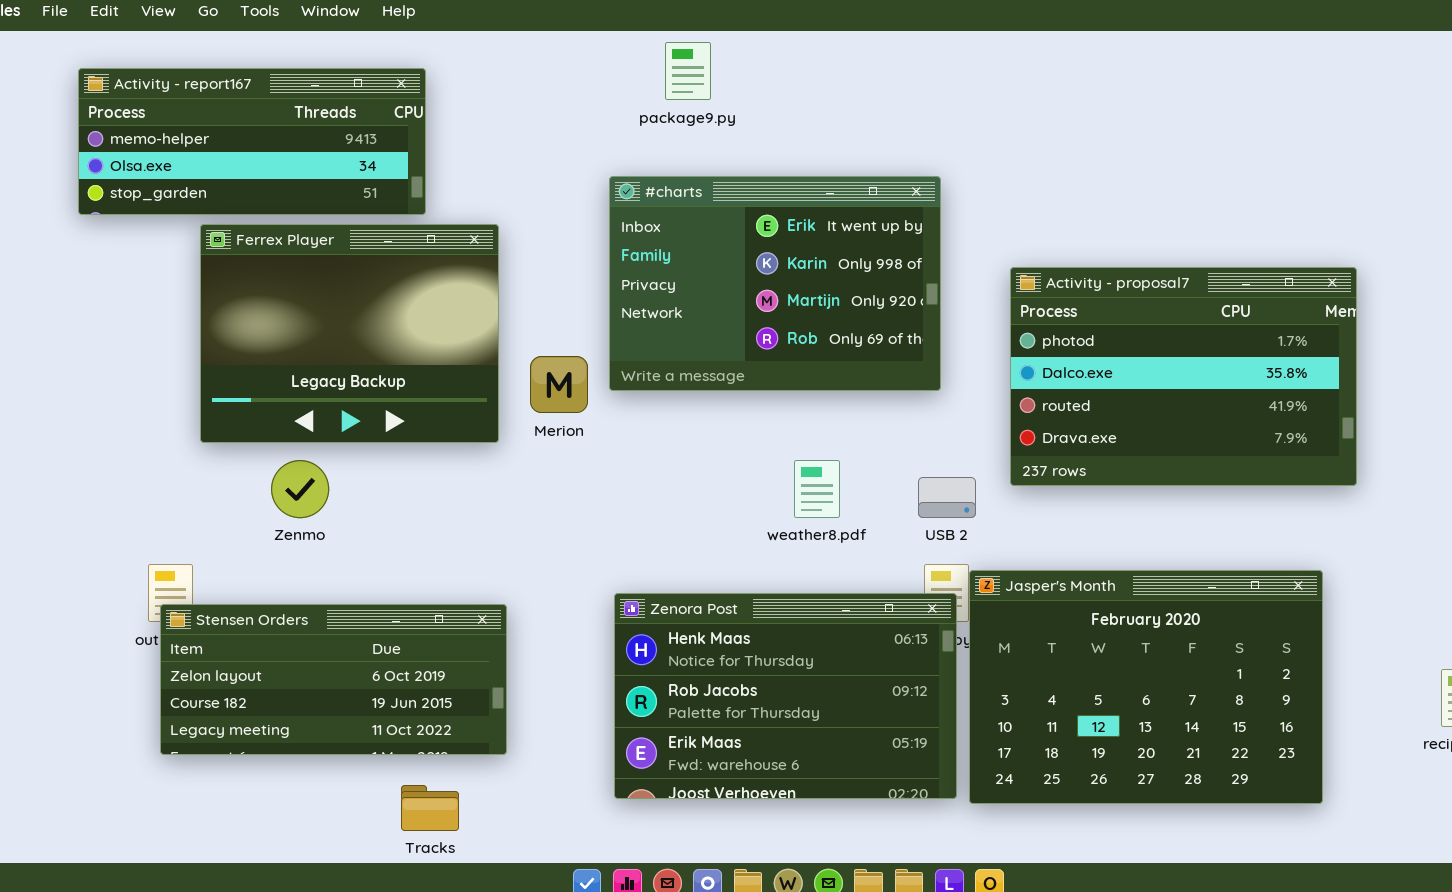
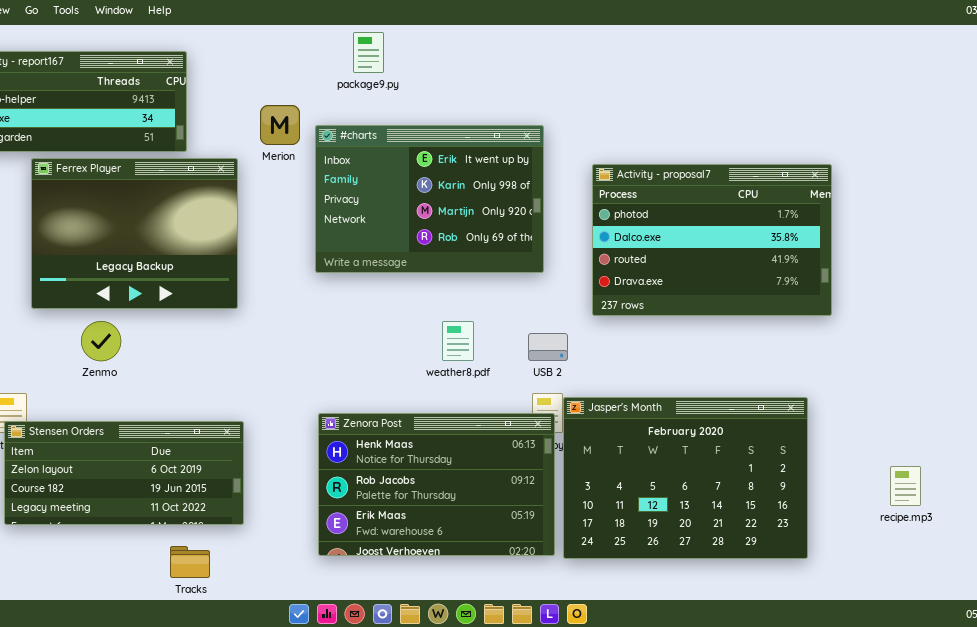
Activity - proposal7: [1010,267,1357,486] -> [592,164,832,316], moved
Merion: [530,356,588,413] -> [260,105,300,145], moved

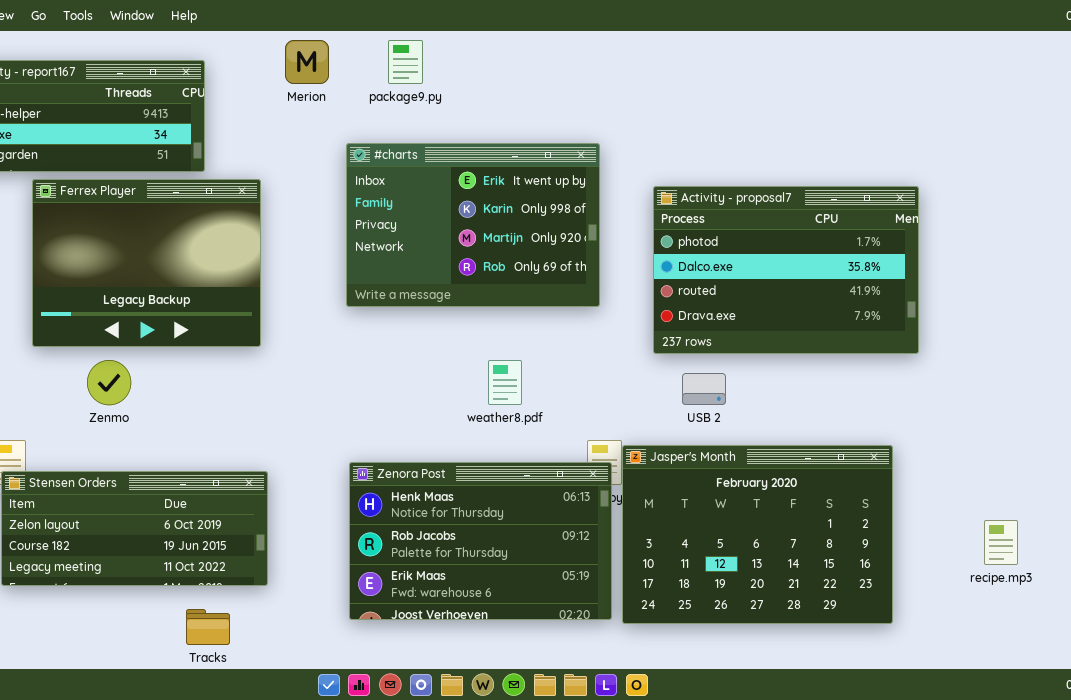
Merion: [260,105,300,145] -> [285,40,329,84], moved
USB 2: [528,333,568,361] -> [682,373,726,405], moved

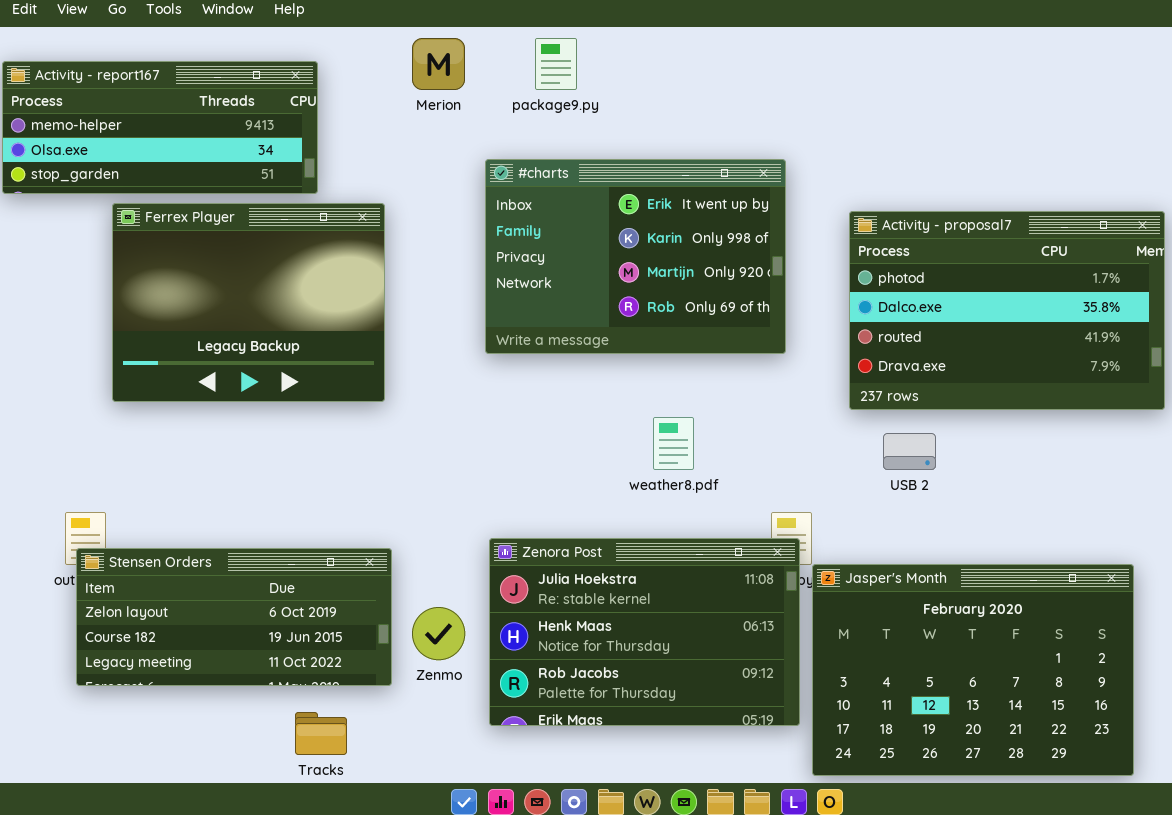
Zenmo: [87,360,131,405] -> [412,607,465,660], moved
Jasper's Month: [622,445,893,624] -> [812,564,1134,776], moved
Zenora Post: [349,462,612,620] -> [489,538,800,726], scrolled up 1 row

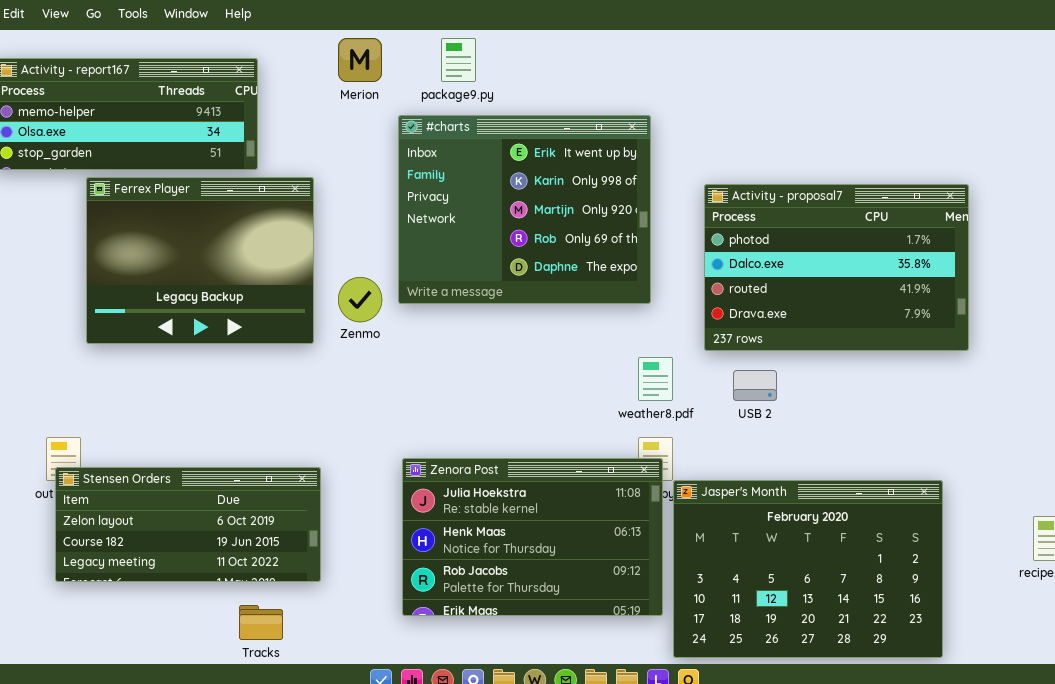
#charts: [485,159,786,354] -> [398,115,651,304], resized
weather8.pdf: [653,417,694,470] -> [638,357,673,401], moved
Zenmo: [412,607,465,660] -> [338,277,382,322], moved

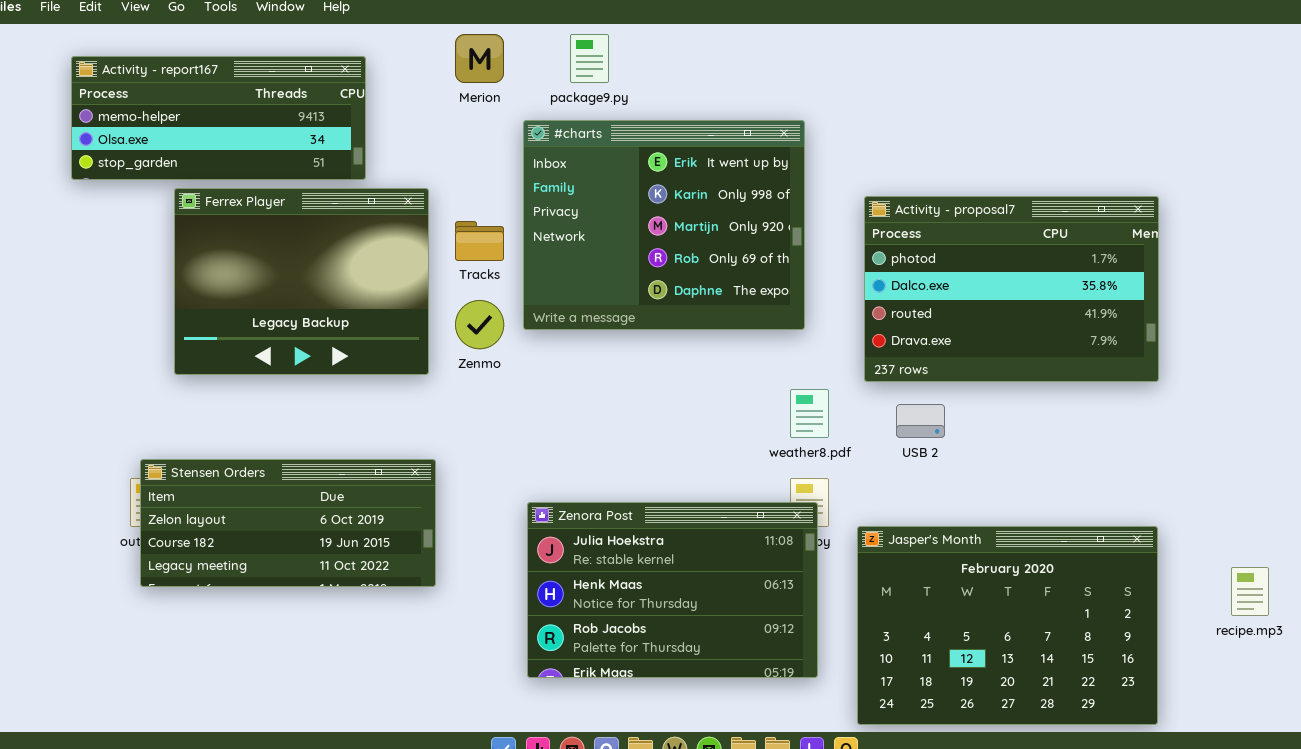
Stensen Orders: [55,467,321,582] -> [140,459,436,587], moved
Jasper's Month: [673,480,943,658] -> [857,526,1158,725], moved
Tracks: [239,605,283,640] -> [455,221,504,261], moved

